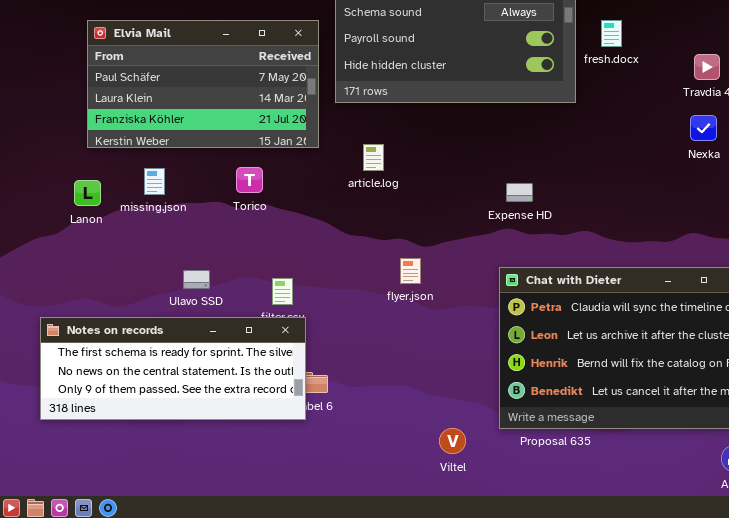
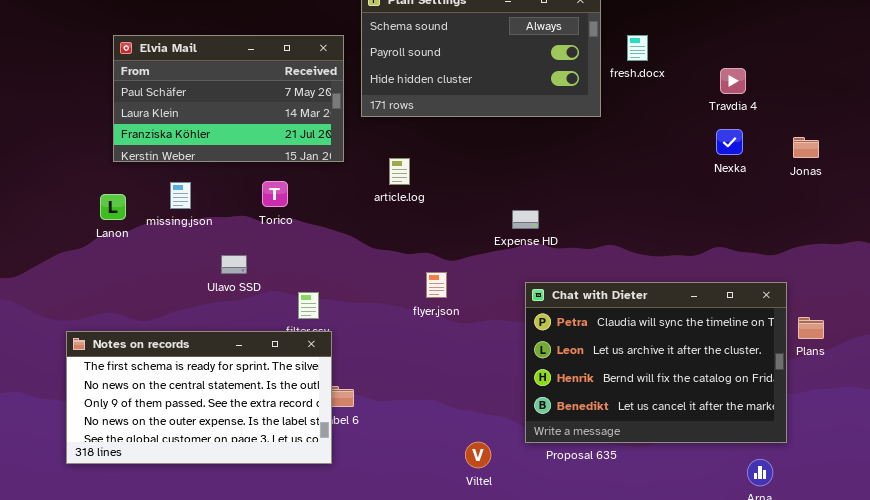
Expense HD: [506,183,533,202] -> [512,210,539,229], moved
Ulavo SSD: [183,270,210,289] -> [221,255,247,274], moved
Notes on records: [40,317,306,420] -> [66,331,332,464], resized

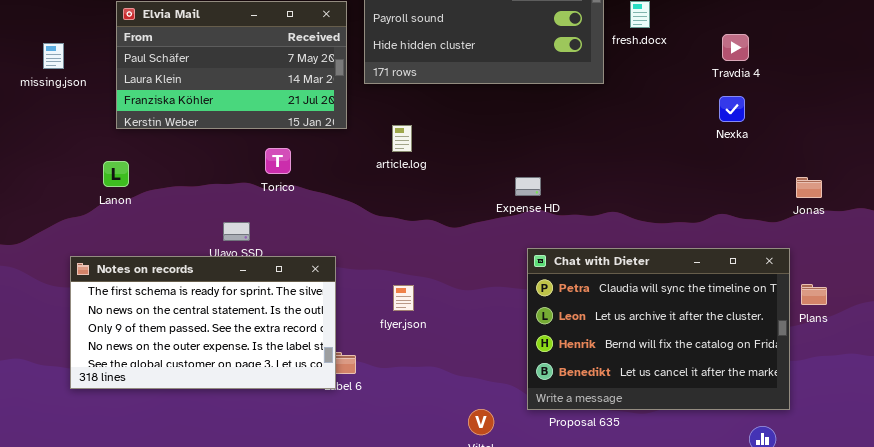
Jonas: [793,137,819,158] -> [796,177,822,198], moved
missing.json: [170,182,191,209] -> [43,43,64,69], moved
flyer.json: [426,272,447,298] -> [393,285,414,311], moved
Notes on records: [66,331,332,464] -> [70,256,336,389], moved

